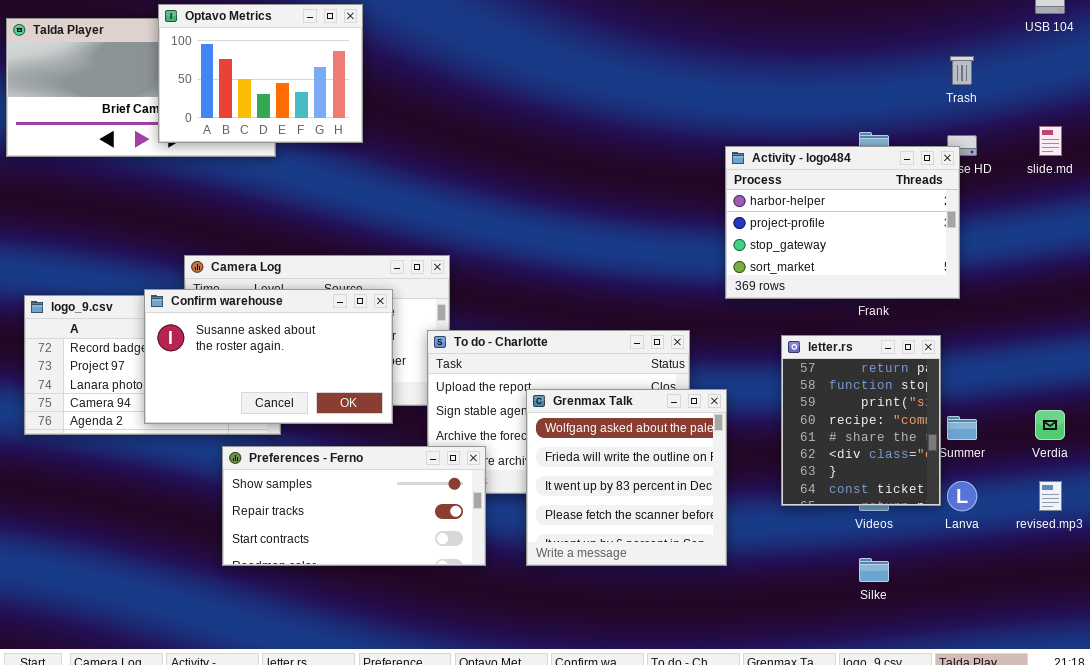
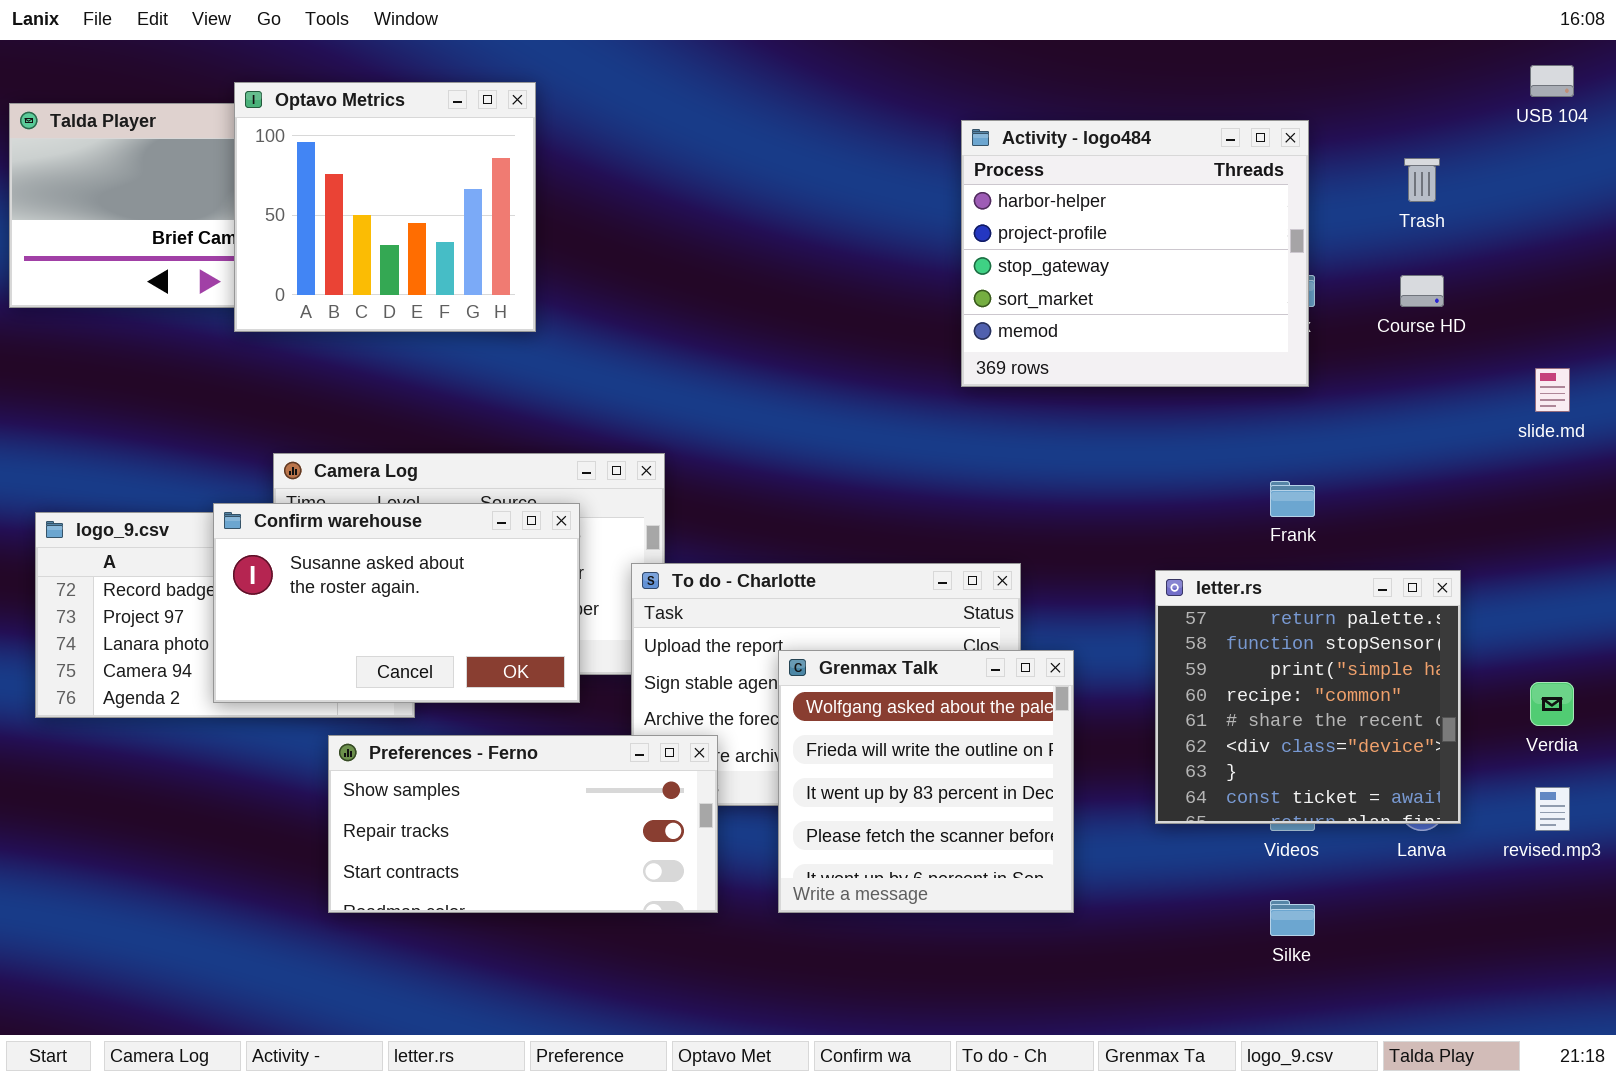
Optavo Metrics: [158,4,363,143] -> [234,82,536,332], resized
slide.md: [1039,126,1062,156] -> [1535,368,1570,412], moved
Activity - logo484: [725,146,960,299] -> [961,120,1309,387], moved, resized
letter.rs: [781,335,941,506] -> [1155,570,1461,824], resized

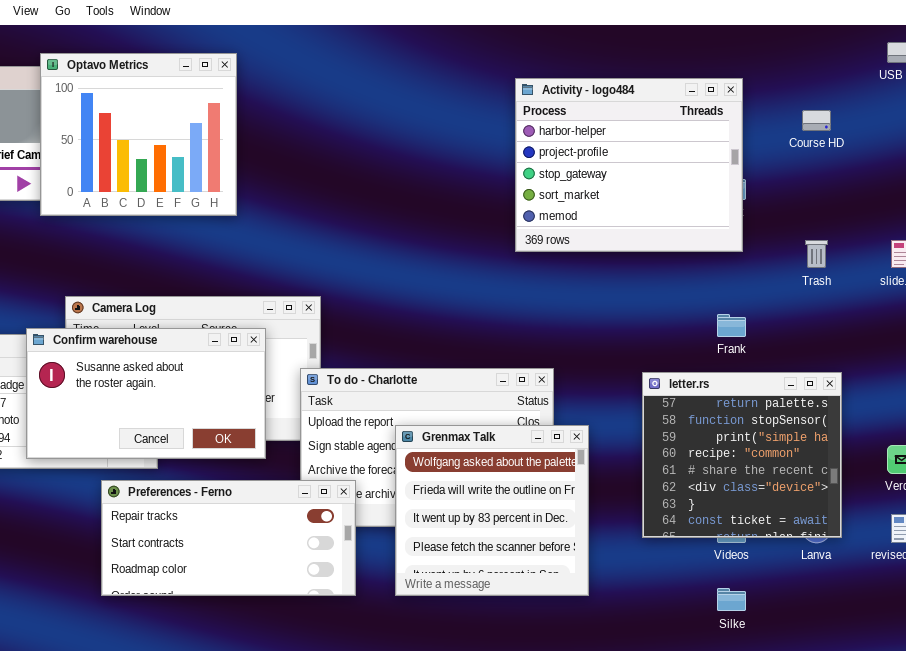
Trash: [1404,158,1440,202] -> [805,240,828,268], moved
Course HD: [1400,275,1444,307] -> [802,110,831,131], moved
Preferences - Ferno: [328,735,718,913] -> [101,480,356,596], scrolled down 1 row

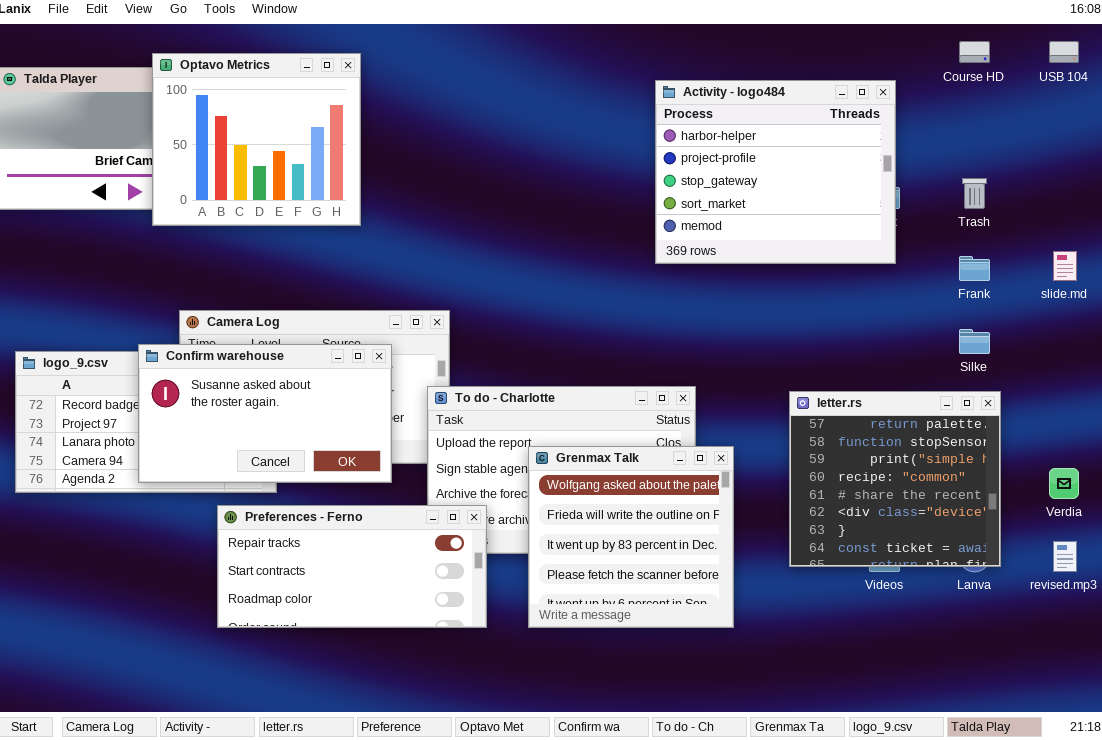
Course HD: [802,110,831,131] -> [959,41,990,63], moved
Trash: [805,240,828,268] -> [962,178,987,209], moved
Frank: [717,314,746,337] -> [959,256,990,281], moved
Silke: [717,588,746,611] -> [959,329,990,354], moved

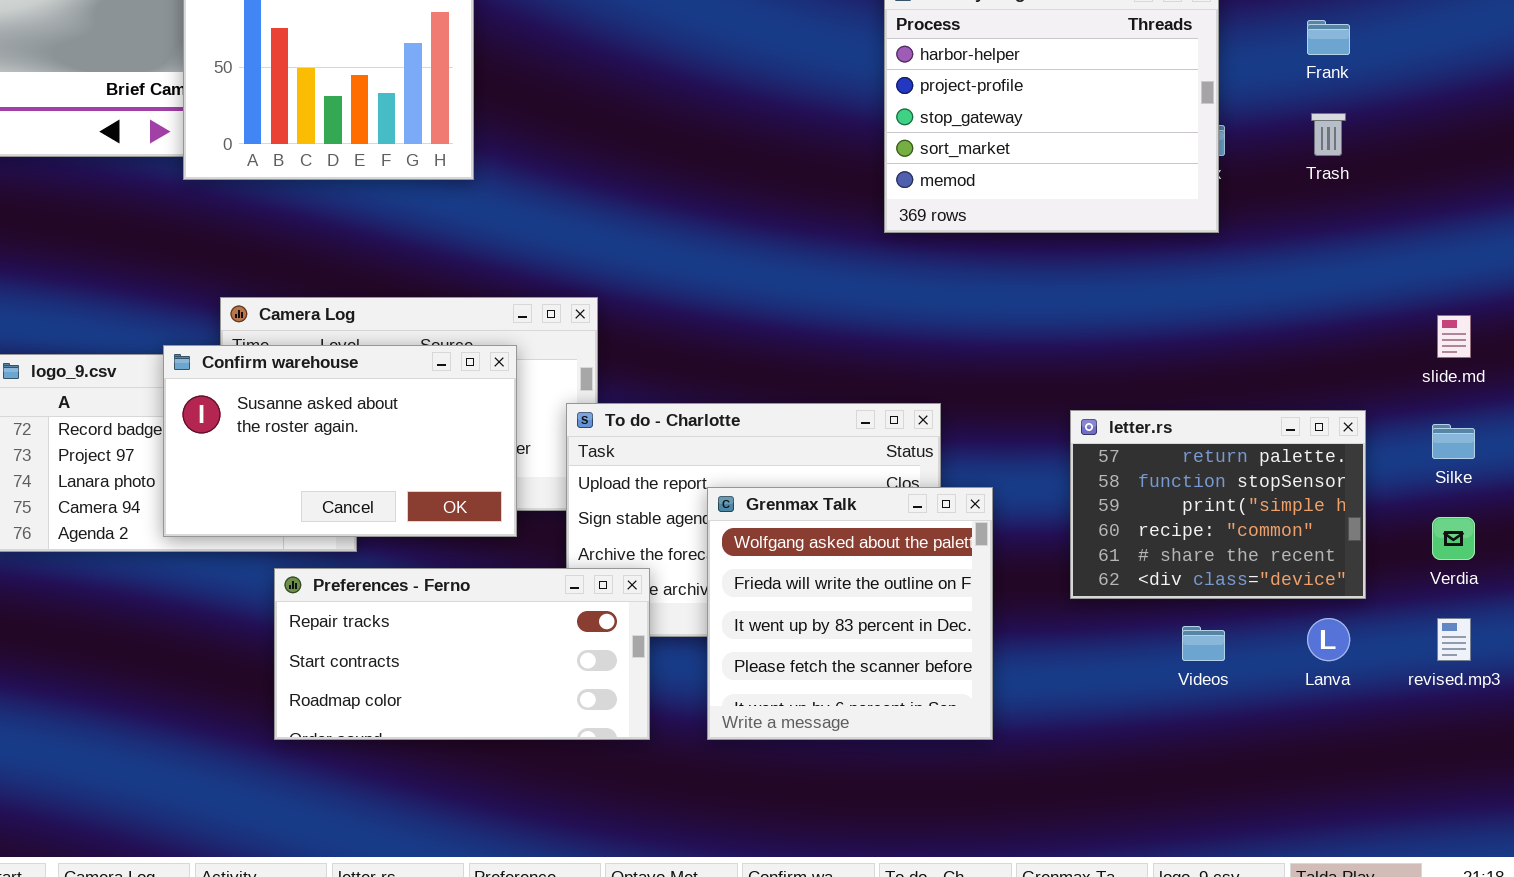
slide.md: [1053,251,1077,281] -> [1437,315,1471,358], moved
Frank: [959,256,990,281] -> [1307,20,1350,55], moved
Silke: [959,329,990,354] -> [1432,424,1475,459], moved
letter.rs: [789,391,1001,567] -> [1070,410,1366,599], resized

